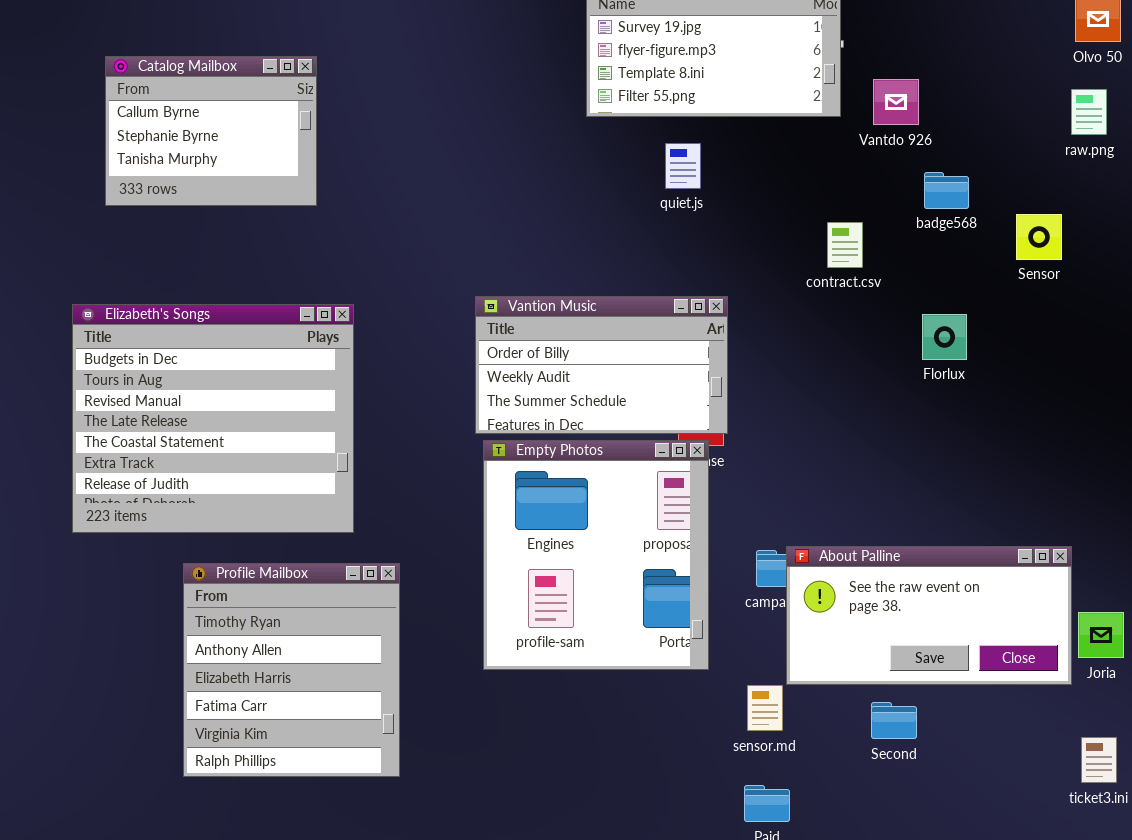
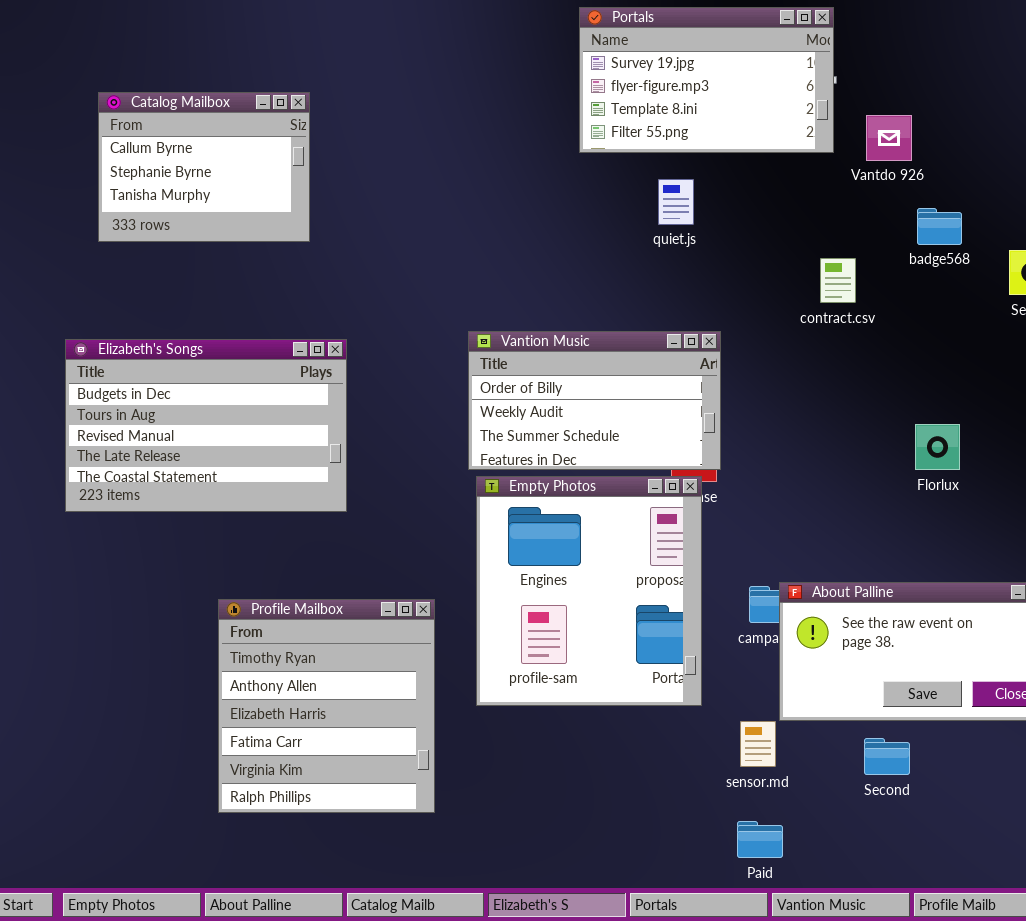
Elizabeth's Songs: [72,304,354,533] -> [65,339,347,512], resized
Florlux: [922,314,967,360] -> [915,424,960,470], moved
Profile Mailbox: [183,563,400,777] -> [218,599,435,813], moved

